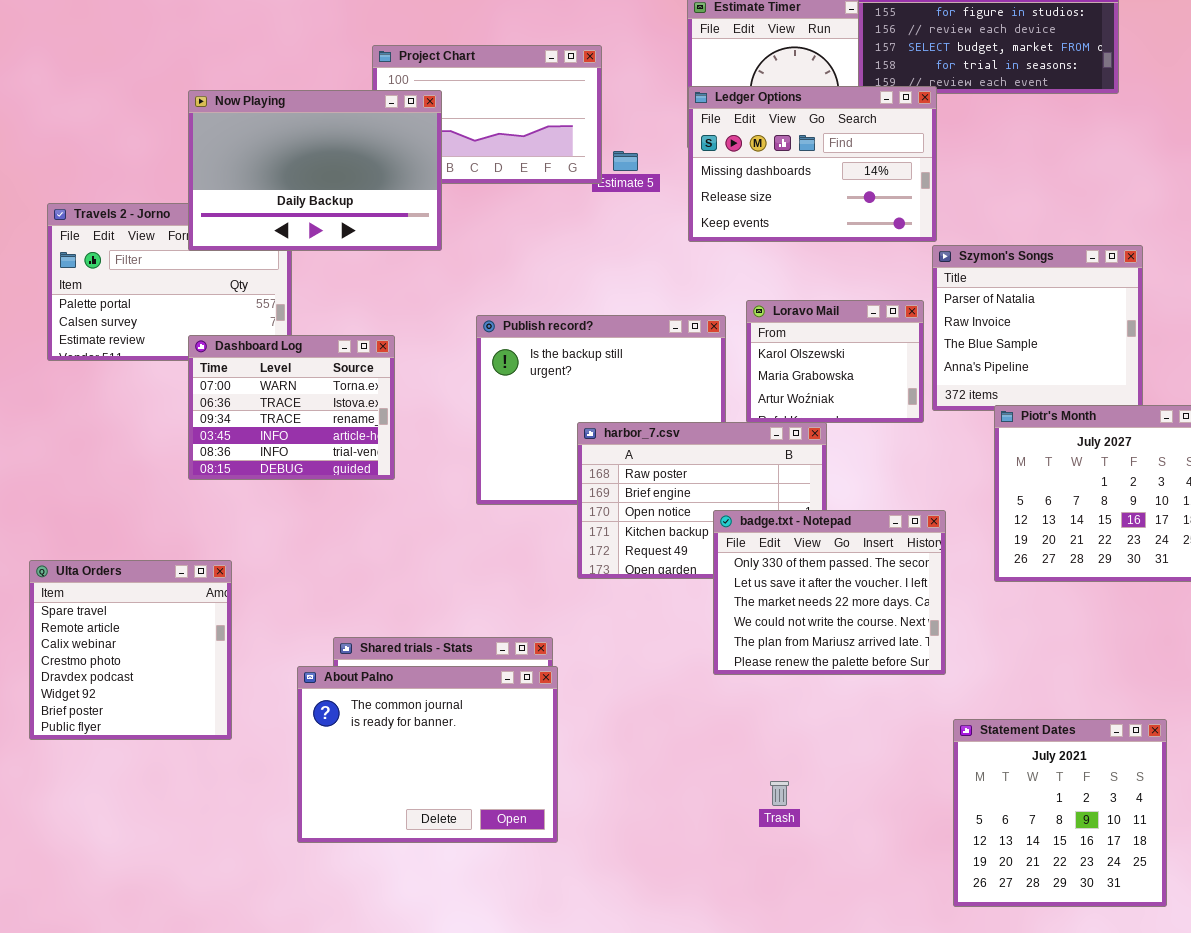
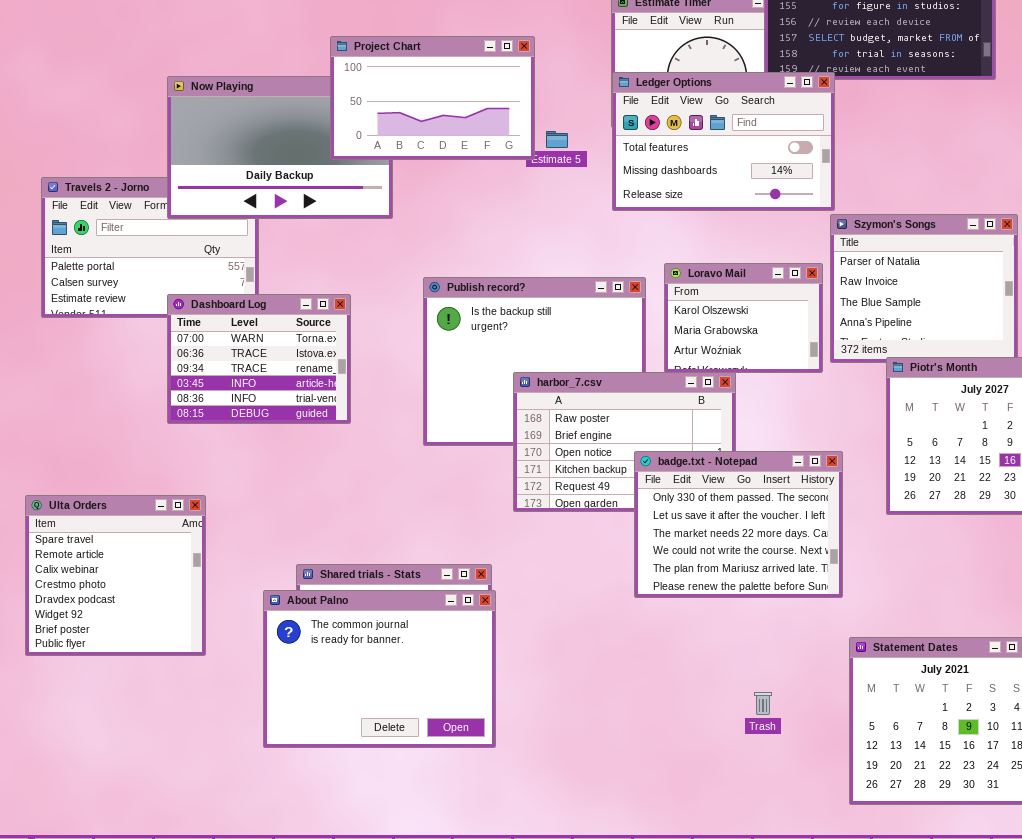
Project Chart: [372,45,602,184] -> [330,36,535,160], raised
Ledger Options: [688,86,937,242] -> [612,72,835,211], scrolled up 1 row
Trash: [770,781,789,806] -> [754,692,772,715], moved

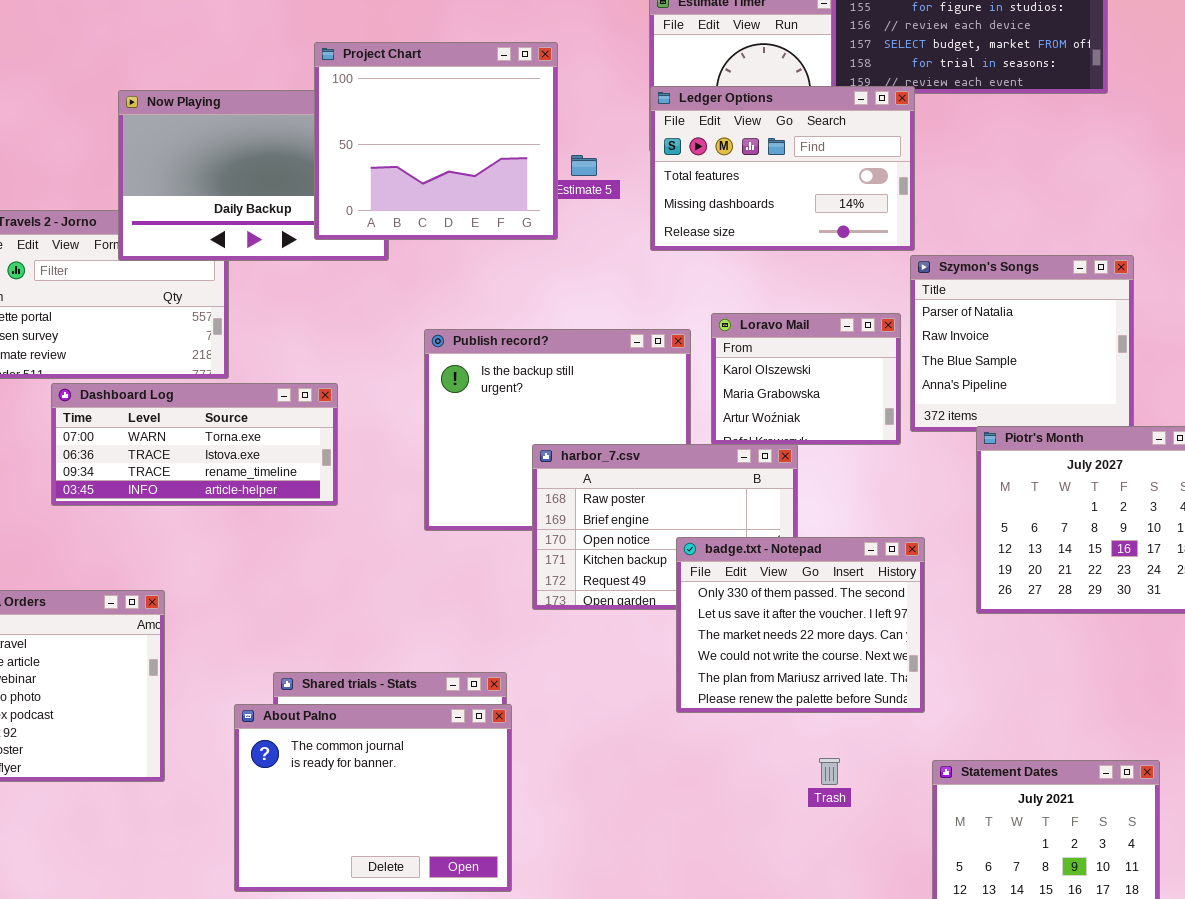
Project Chart: [330,36,535,160] -> [314,42,558,240], resized
Dashboard Log: [167,294,351,424] -> [51,383,338,506], resized
Trash: [754,692,772,715] -> [819,758,840,785], moved

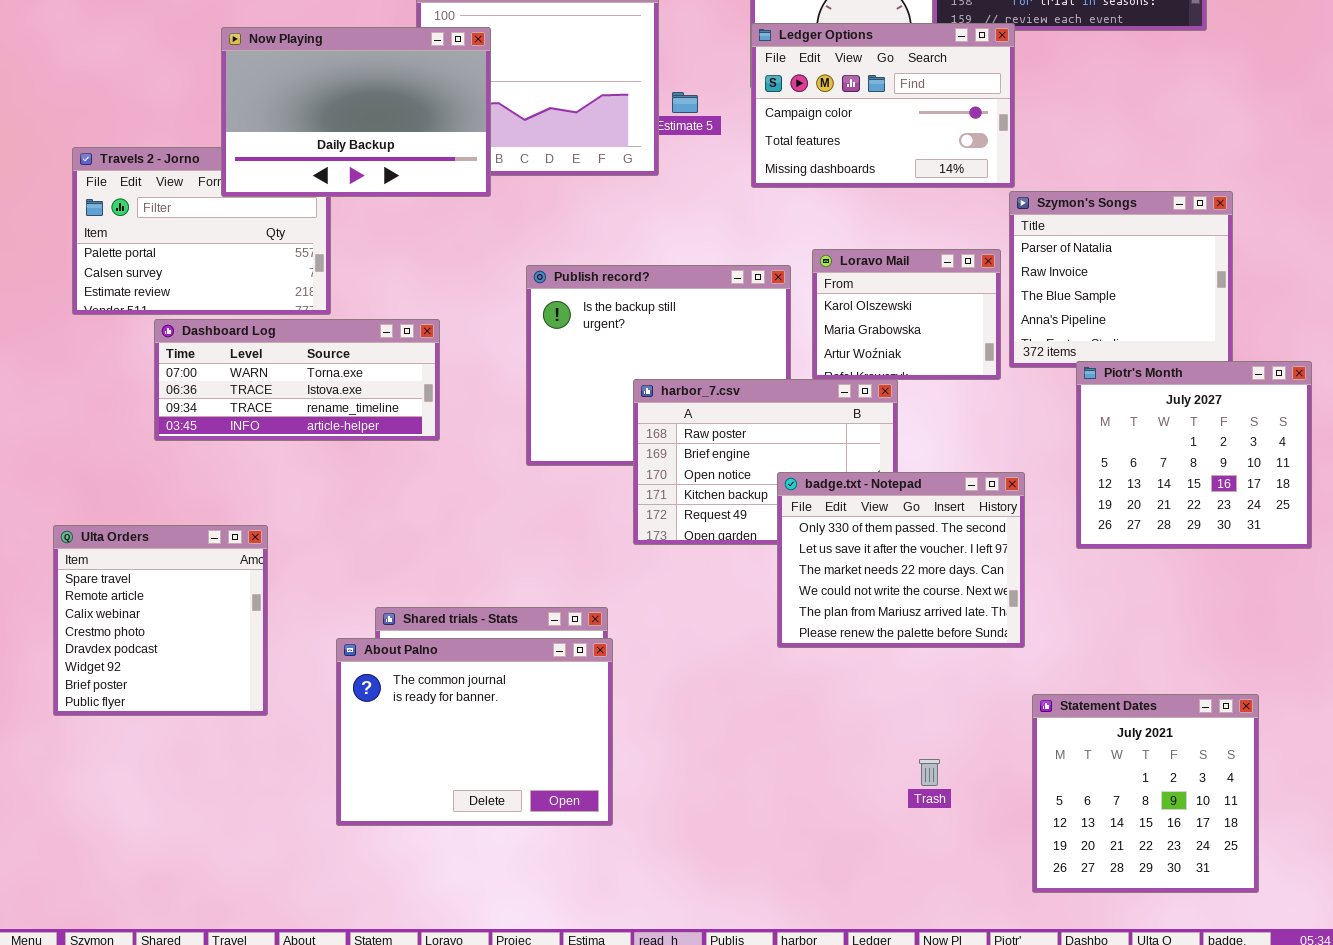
Ledger Options: [650,86,915,251] -> [751,23,1015,188], scrolled up 1 row
Now Playing: [118,90,389,261] -> [221,27,491,197], raised
Trash: [819,758,840,785] -> [919,759,940,786], moved

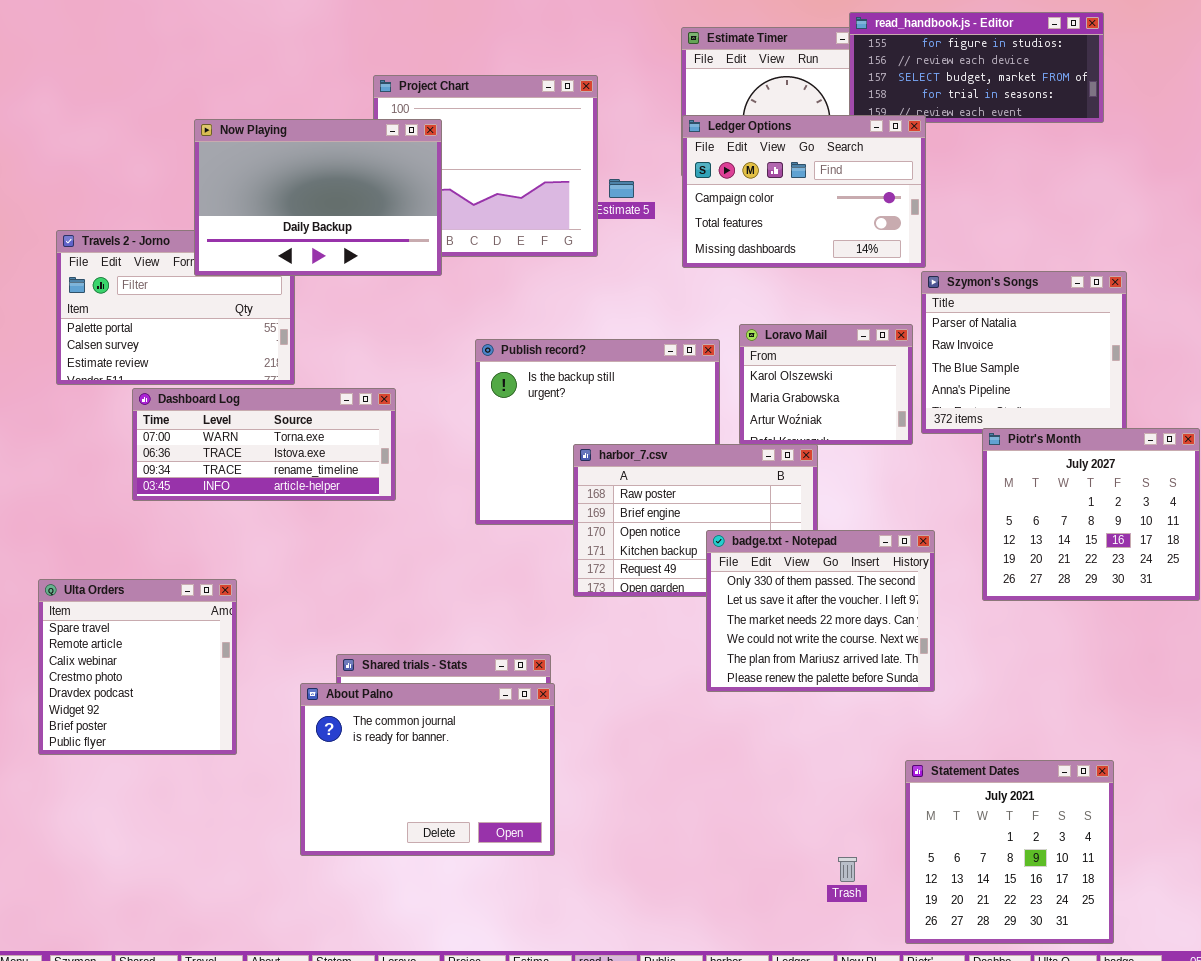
Statement Dates: [1032,694,1259,893] -> [905,760,1114,944], moved
Trash: [919,759,940,786] -> [838,857,857,882], moved

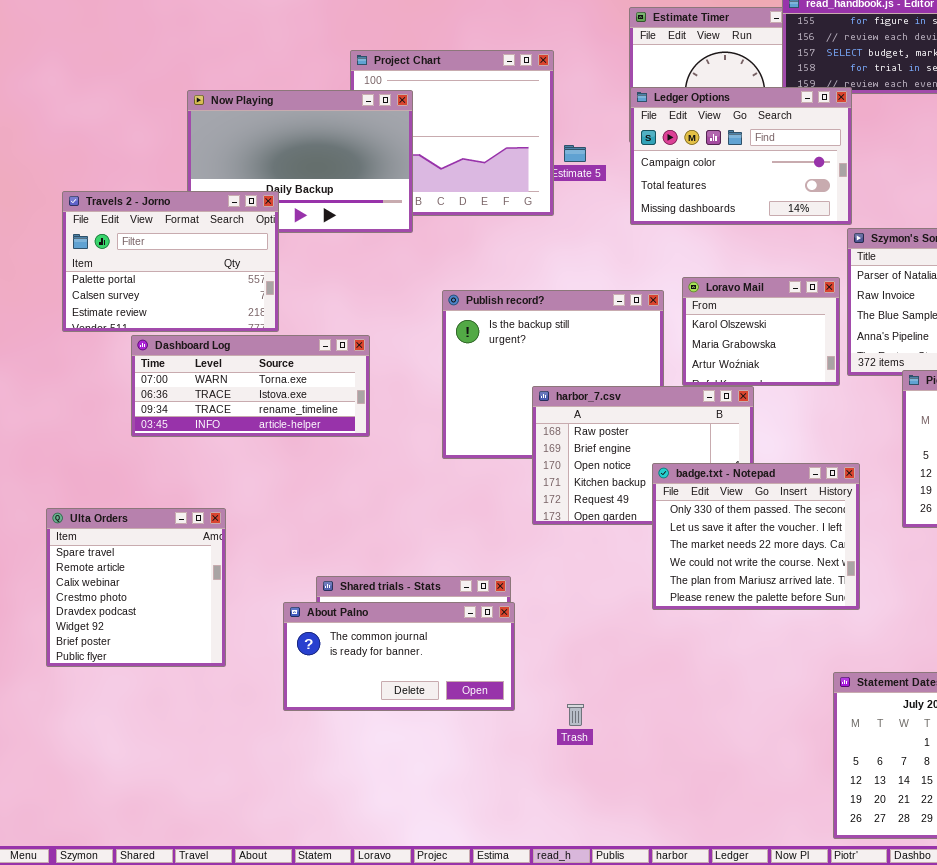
Travels 2 - Jorno: [56,230,295,385] -> [62,191,279,332], raised
About Palno: [300,683,555,856] -> [283,602,515,711], resized
Trash: [838,857,857,882] -> [567,704,584,726], moved

